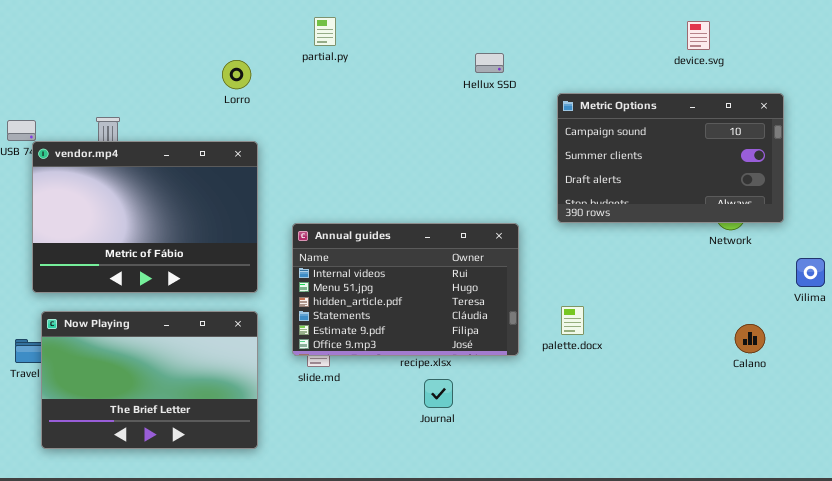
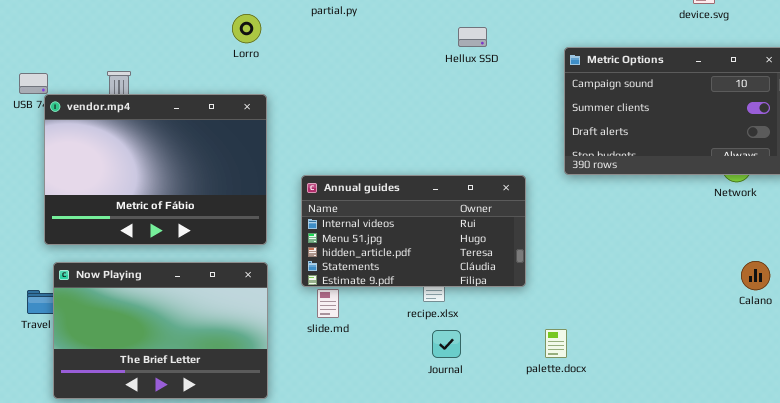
Hellux SSD: [475,53,504,73] -> [458,27,487,47], moved
Annual guides: [292,223,519,356] -> [301,175,526,287], resized
palette.docx: [561,306,584,335] -> [545,329,567,358], moved
Calano: [735,324,765,353] -> [741,261,770,290], moved

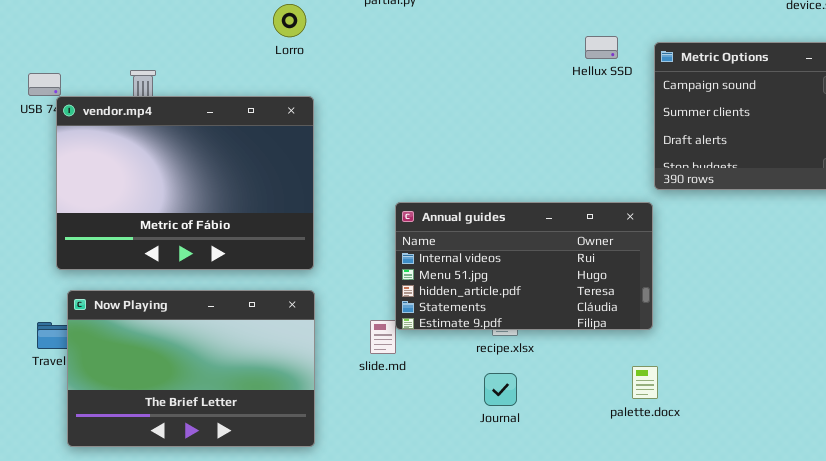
Hellux SSD: [458,27,487,47] -> [585,36,618,59], moved
Annual guides: [301,175,526,287] -> [395,202,653,330], moved
Journal: [432,330,461,358] -> [484,373,517,406], moved

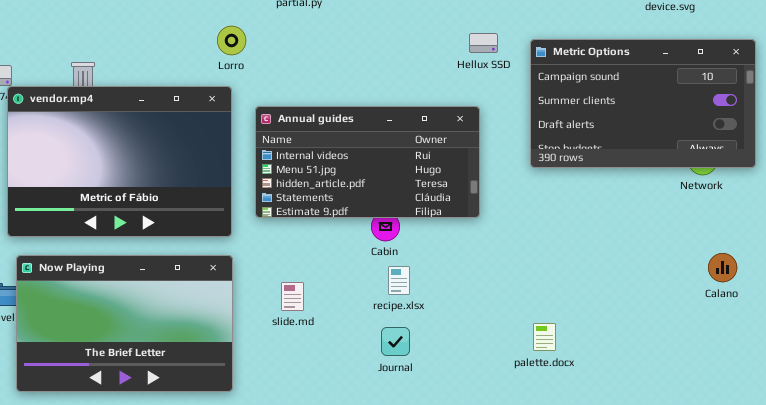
Lorro: [273,4,306,37] -> [217,26,246,55], moved
Annual guides: [395,202,653,330] -> [255,106,480,218], moved
palette.docx: [632,366,658,399] -> [533,323,556,351], moved

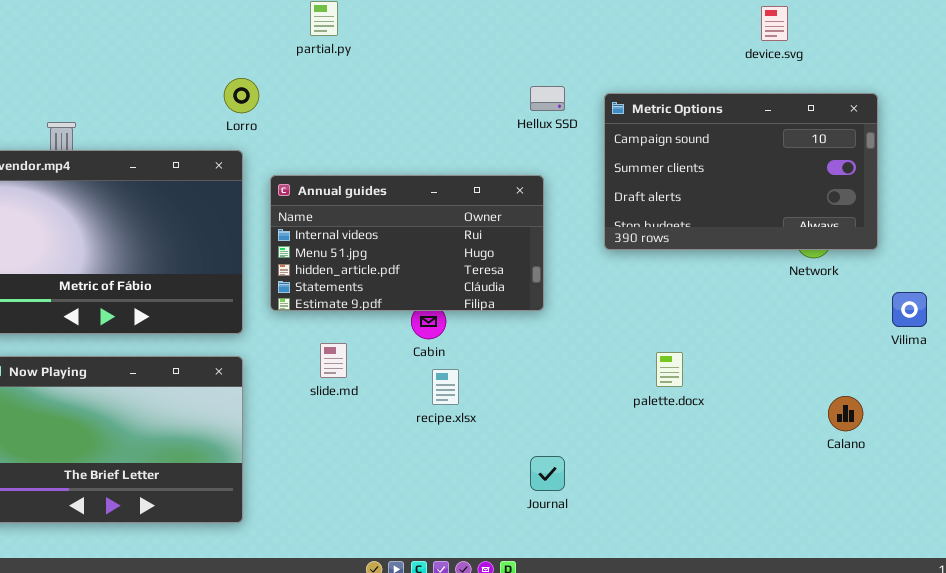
Calano: [708,253,737,282] -> [828,396,863,431], moved
slide.md: [281,282,304,311] -> [320,343,347,378], moved
palette.docx: [533,323,556,351] -> [656,352,683,387], moved
Journal: [381,327,410,356] -> [530,456,565,491], moved

